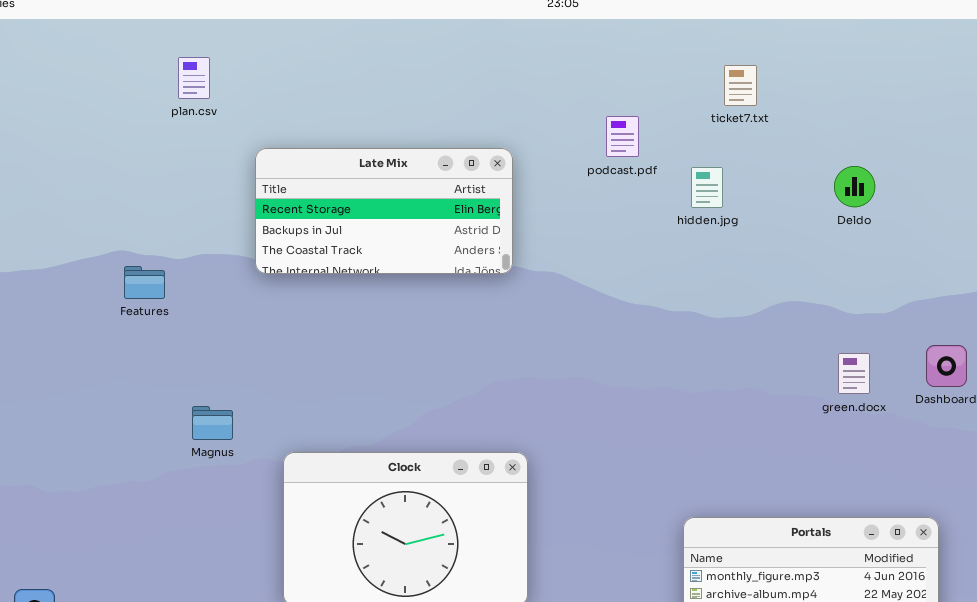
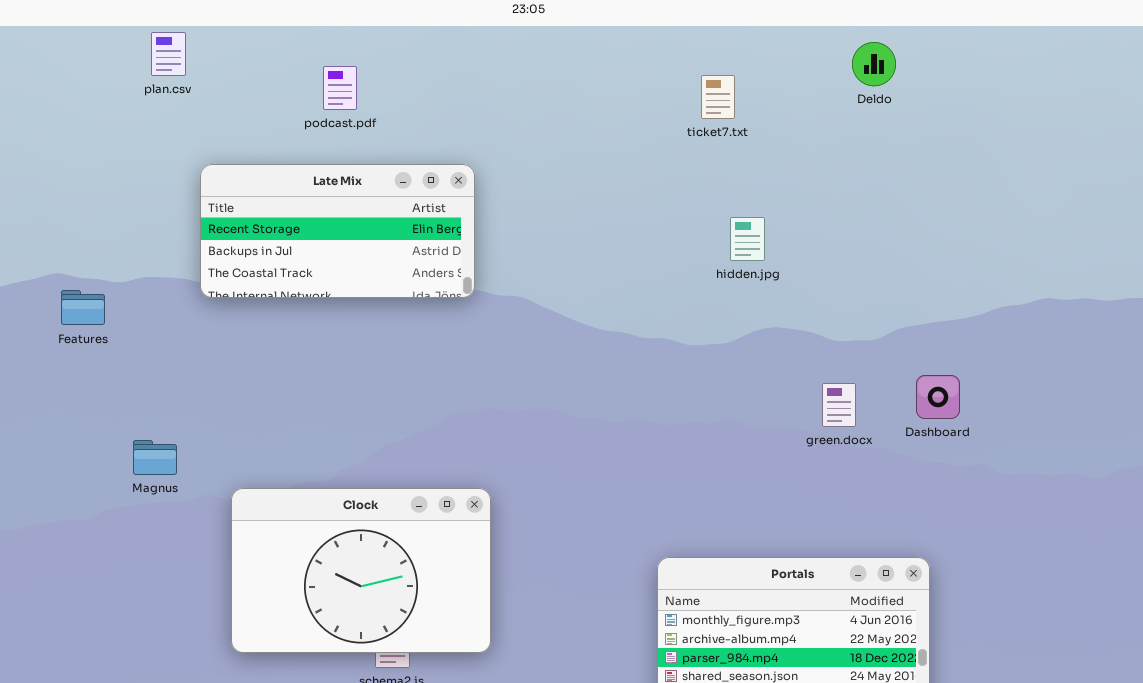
plan.csv: [178,57,210,99] -> [151,32,186,76], moved
podcast.pdf: [606,116,639,157] -> [323,66,357,110], moved
Deldo: [834,166,875,207] -> [852,42,896,86], moved
hidden.jpg: [691,167,723,208] -> [730,217,765,261], moved

